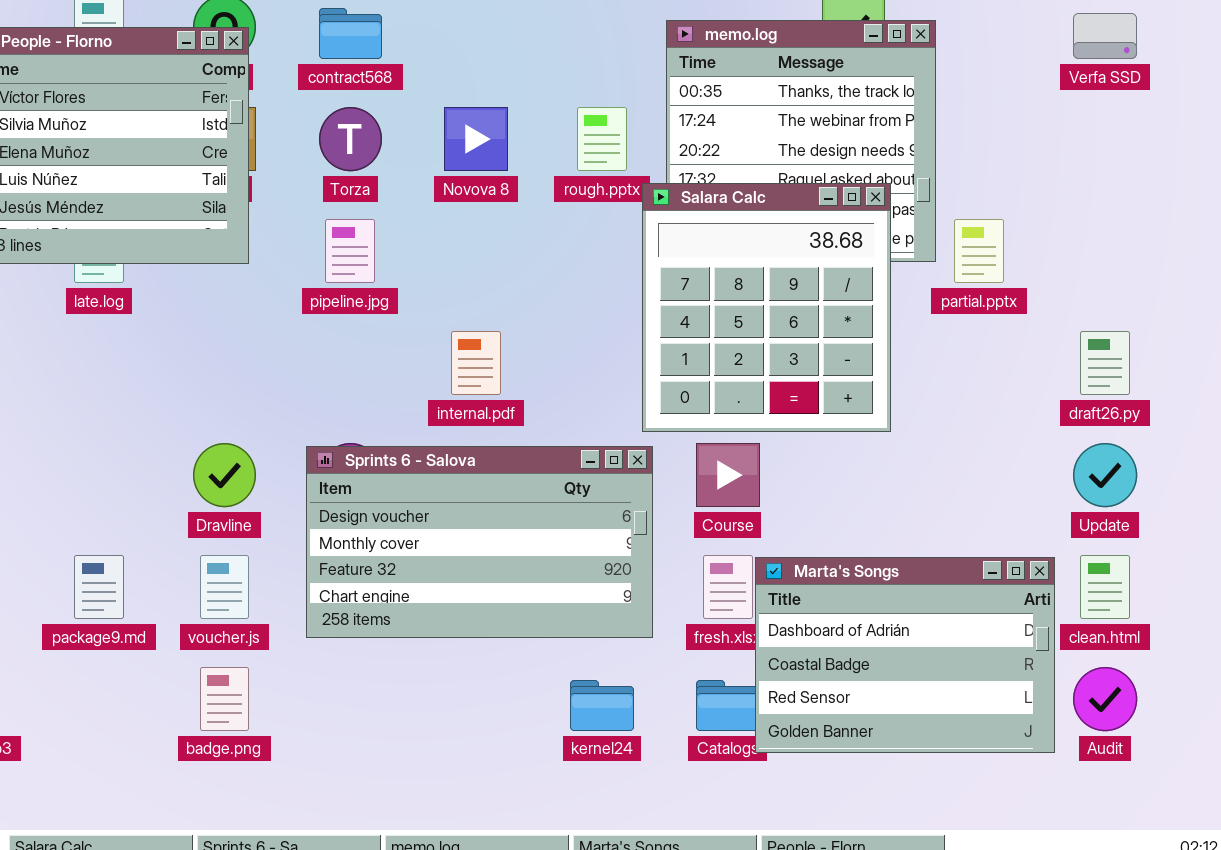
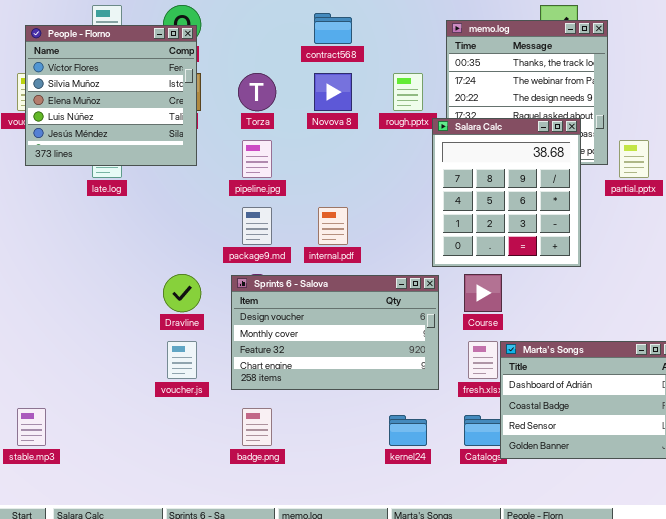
contract568: [319,8,382,59] -> [314,13,352,44], moved
package9.md: [74,555,124,619] -> [242,207,272,245], moved
badge.png: [200,667,249,731] -> [242,408,272,446], moved

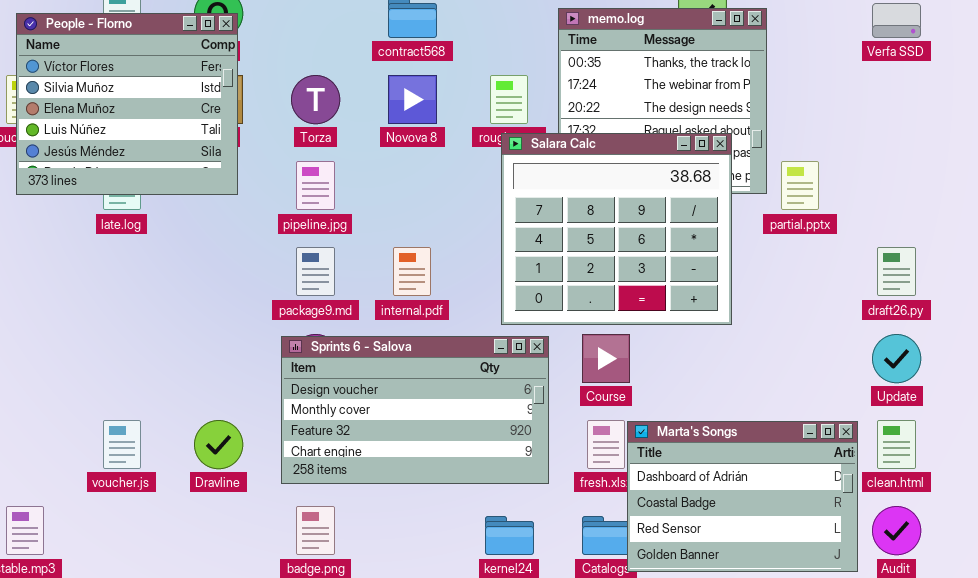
Salara Calc: [432,118,581,267] -> [501,133,732,325], resized
Dravline: [163,274,201,312] -> [194,420,243,469], moved
voucher.js: [167,341,197,379] -> [103,420,141,469], moved

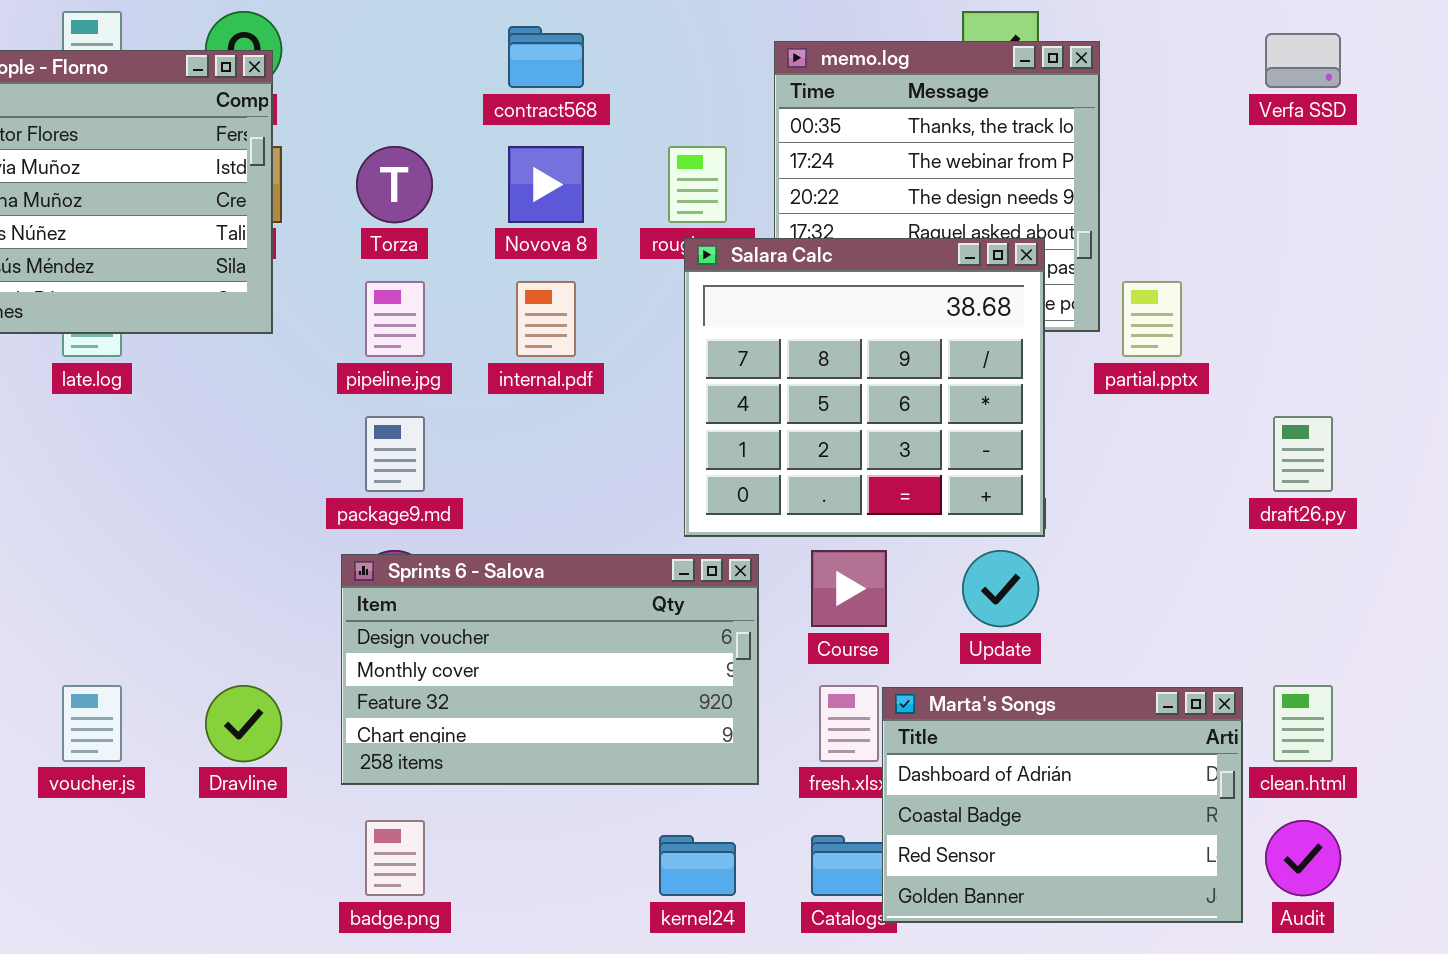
internal.pdf: [393,247,431,296] -> [516,281,576,357], moved
Update: [872,334,921,383] -> [962,550,1039,627], moved

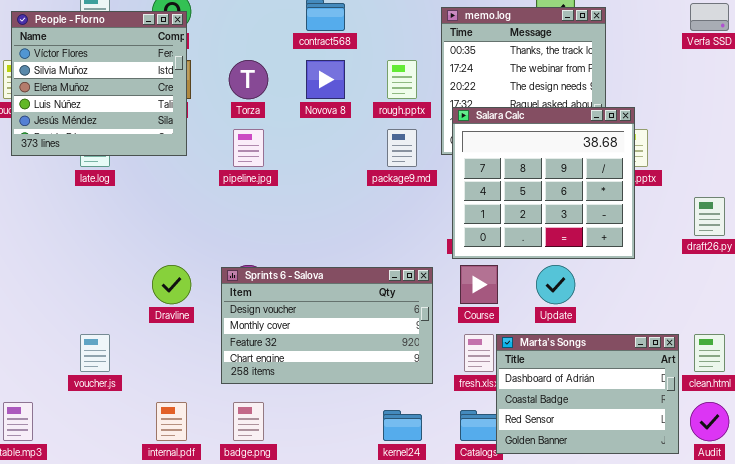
Salara Calc: [684,238,1045,537] -> [452,107,635,259], moved
internal.pdf: [516,281,576,357] -> [156,402,187,441], moved
package9.md: [365,416,425,492] -> [387,129,417,167], moved
Dravline: [205,685,282,762] -> [152,265,191,304], moved

